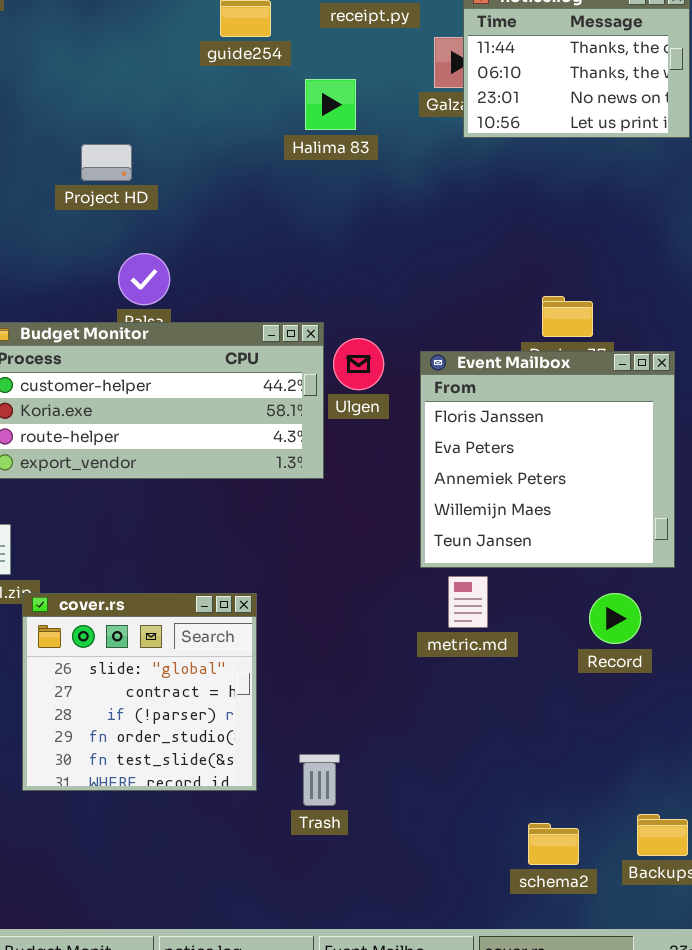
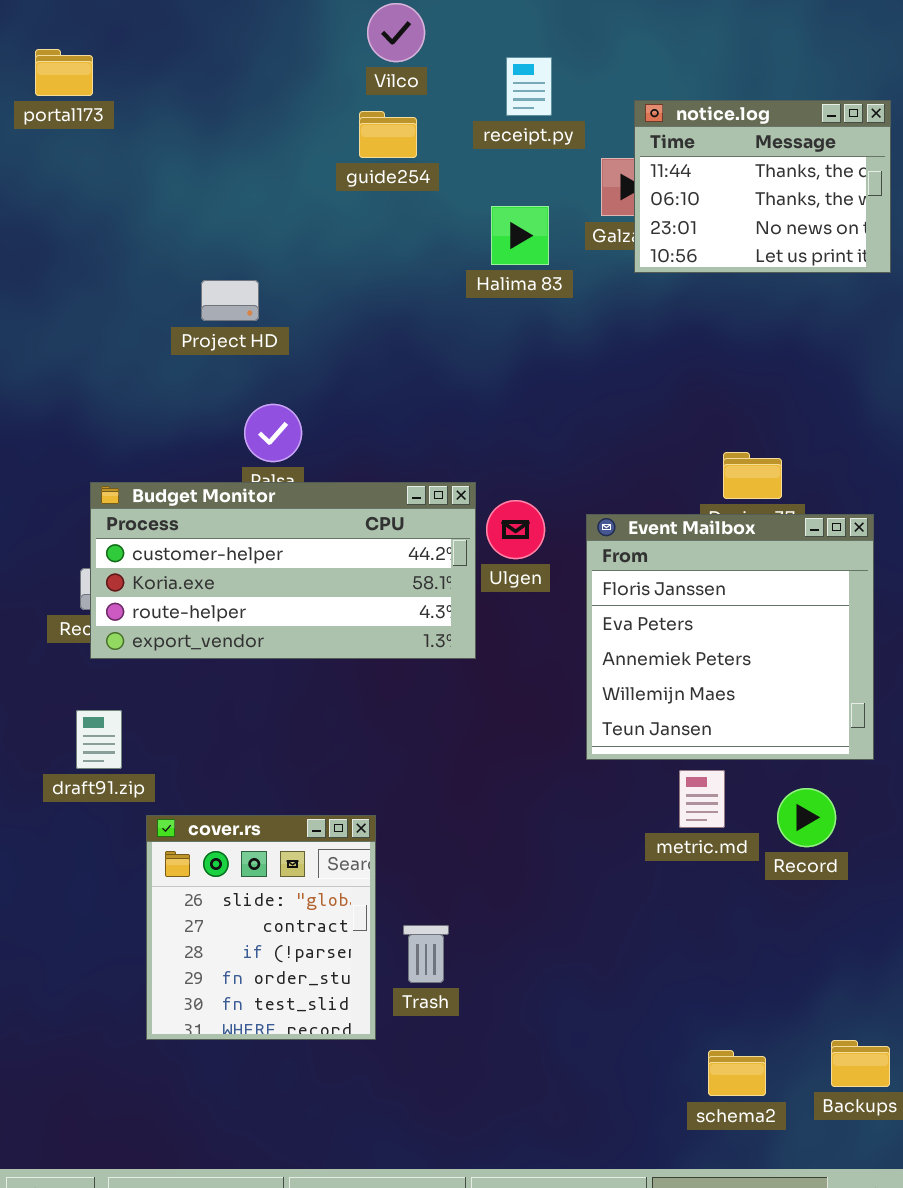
Halima 83: [305,79,356,130] -> [491,206,549,265], moved
metric.md: [448,576,488,628] -> [679,770,725,828], moved
cover.rs: [22,593,257,791] -> [146,815,376,1040], moved, resized
Trash: [299,754,340,806] -> [403,925,449,983], moved

